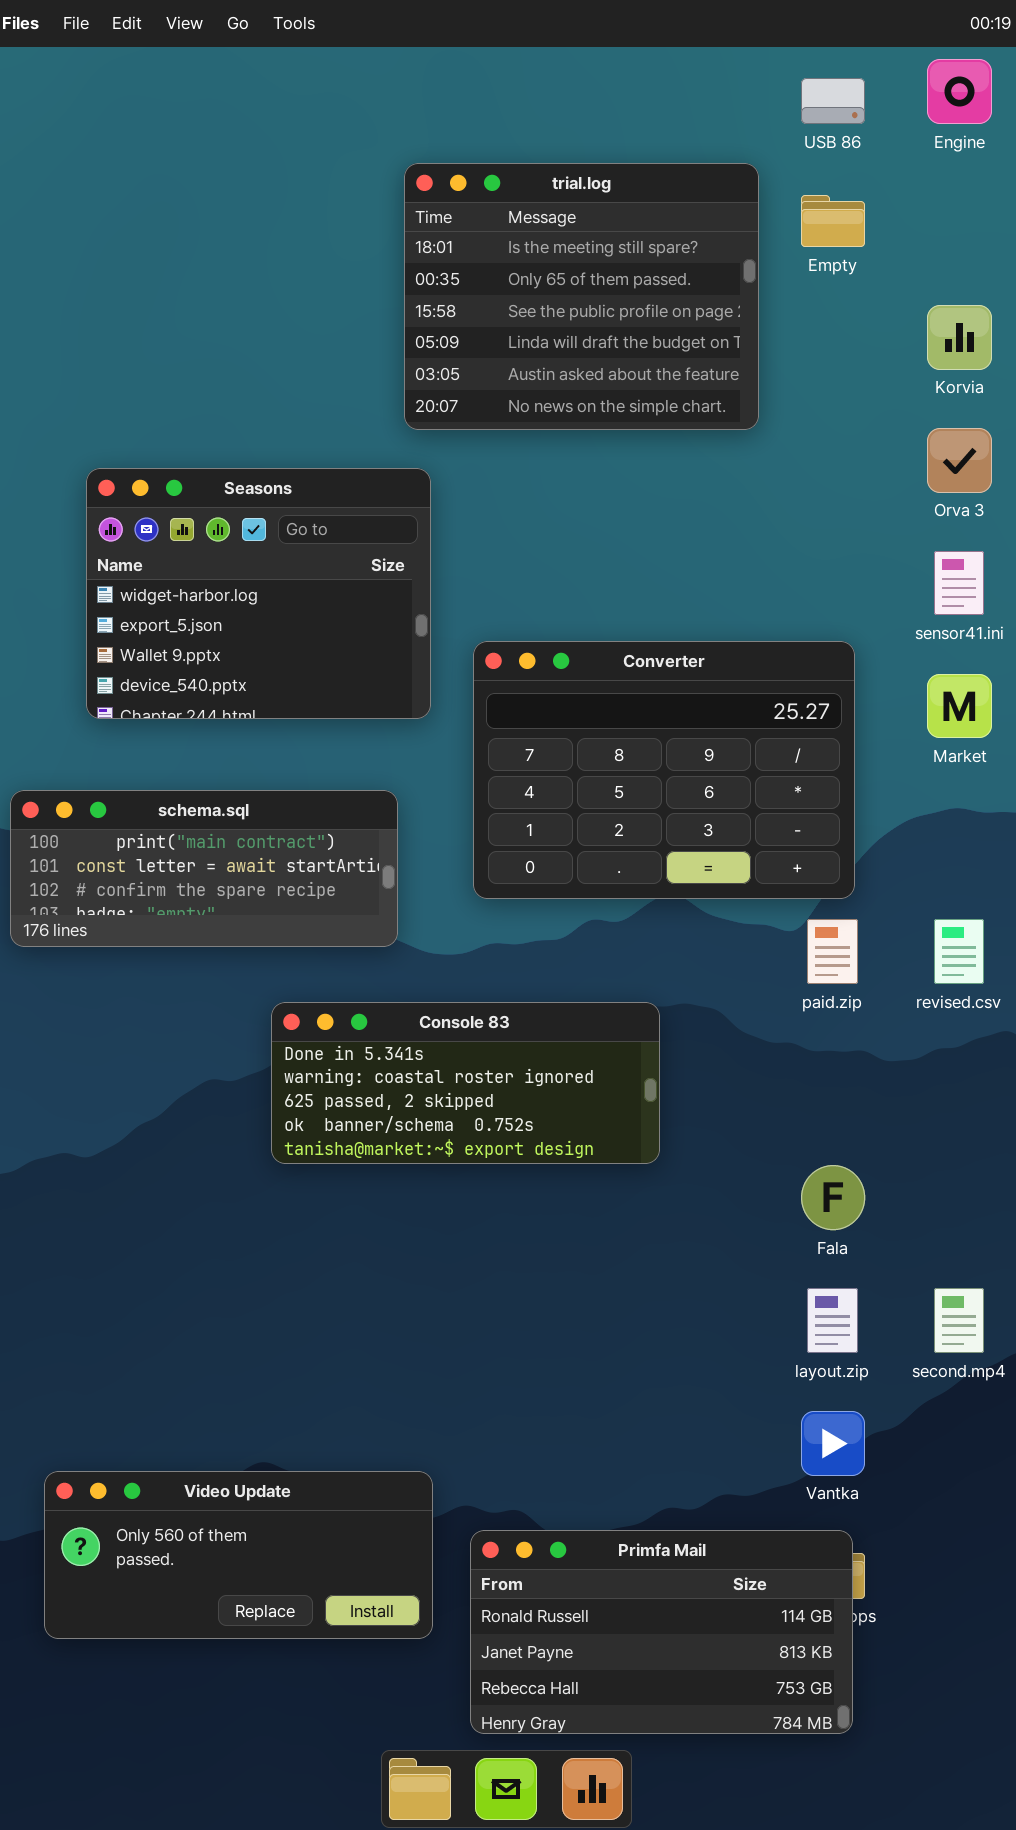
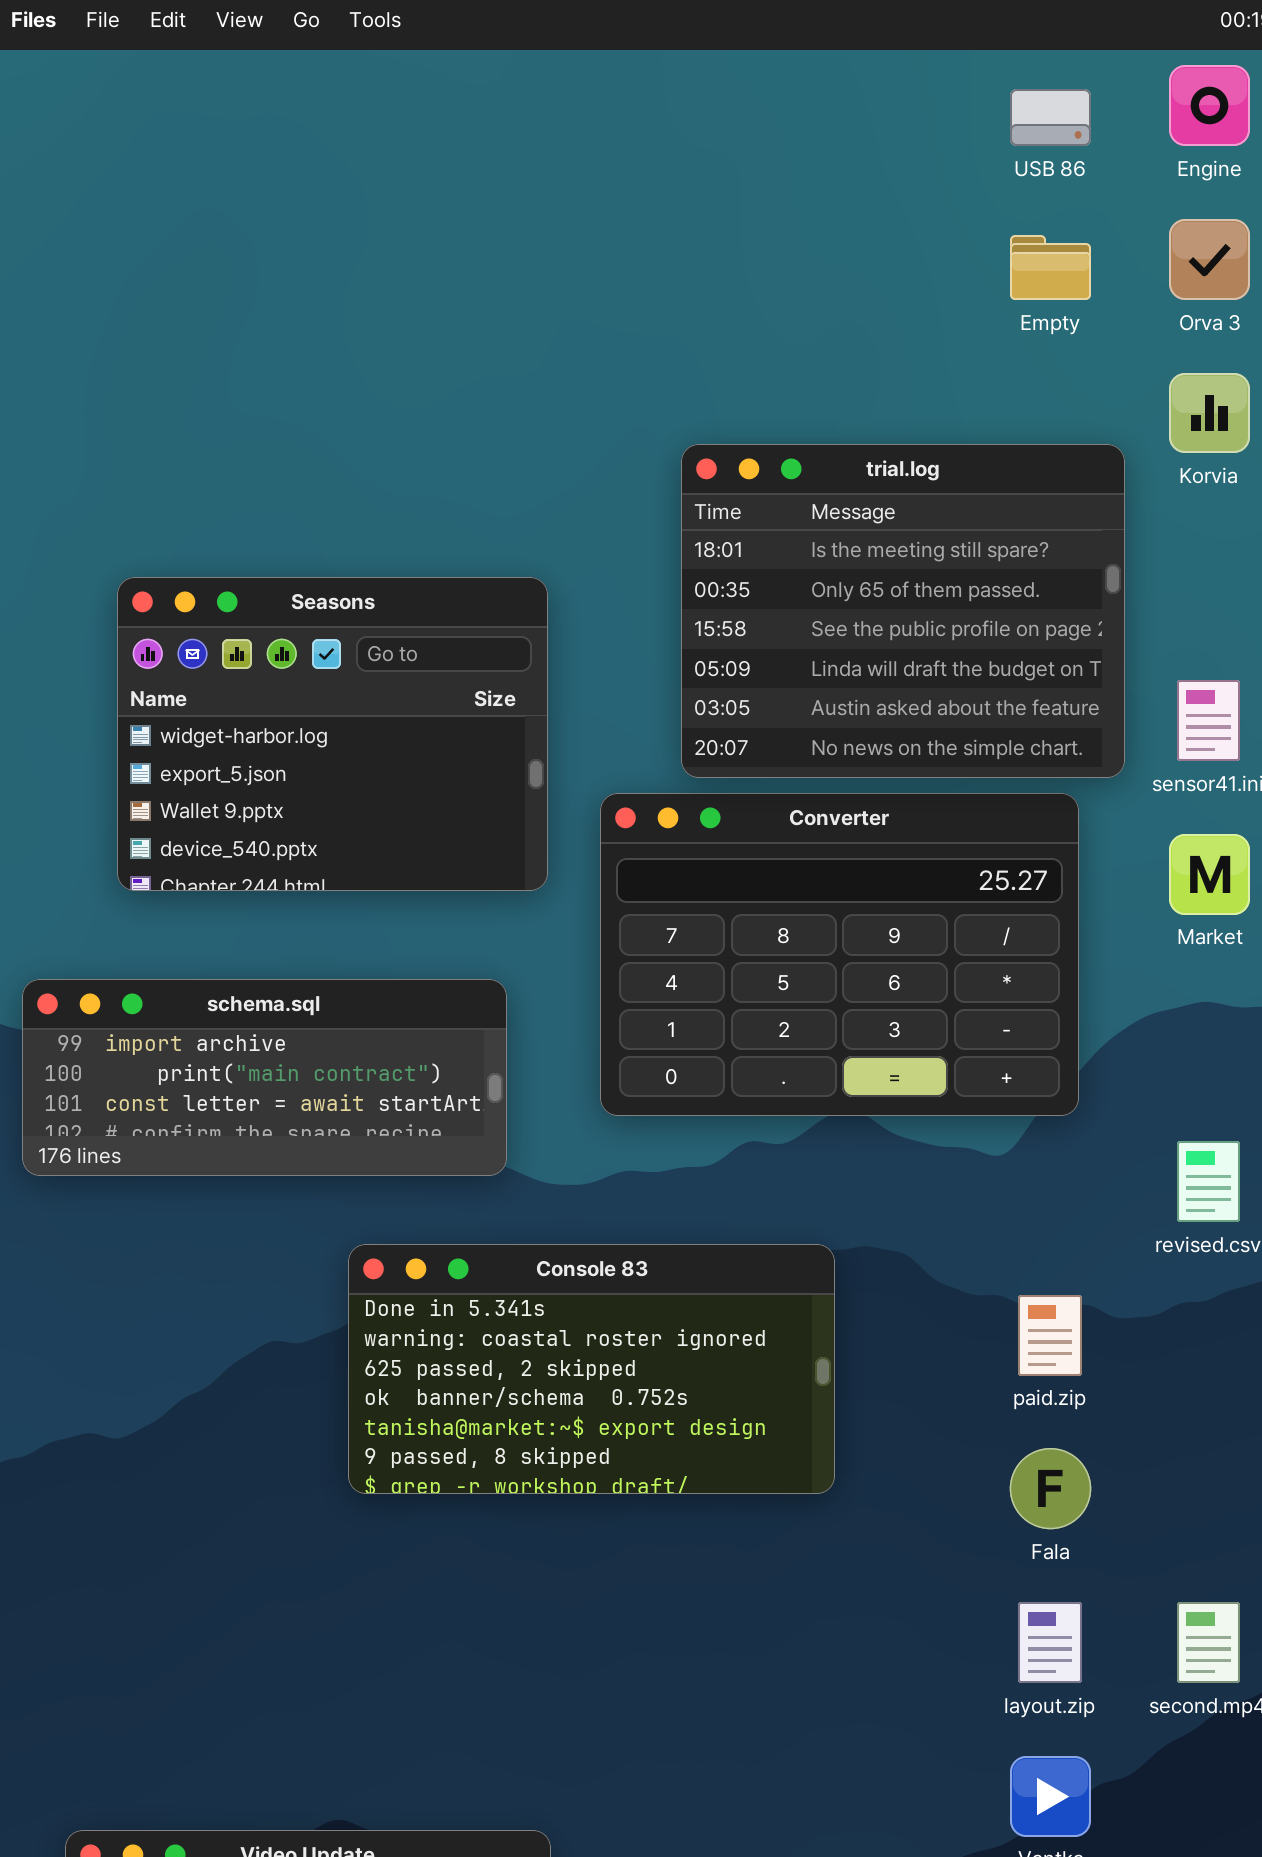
trial.log: [404,163,759,430] -> [681,444,1125,778], moved
Orva 3: [927,428,992,493] -> [1169,219,1250,300], moved
schema.sql: [10,790,398,947] -> [22,979,507,1176], scrolled up 1 row
paid.zip: [807,919,858,984] -> [1018,1295,1082,1376], moved
Console 83: [271,1002,660,1164] -> [348,1244,835,1494], resized

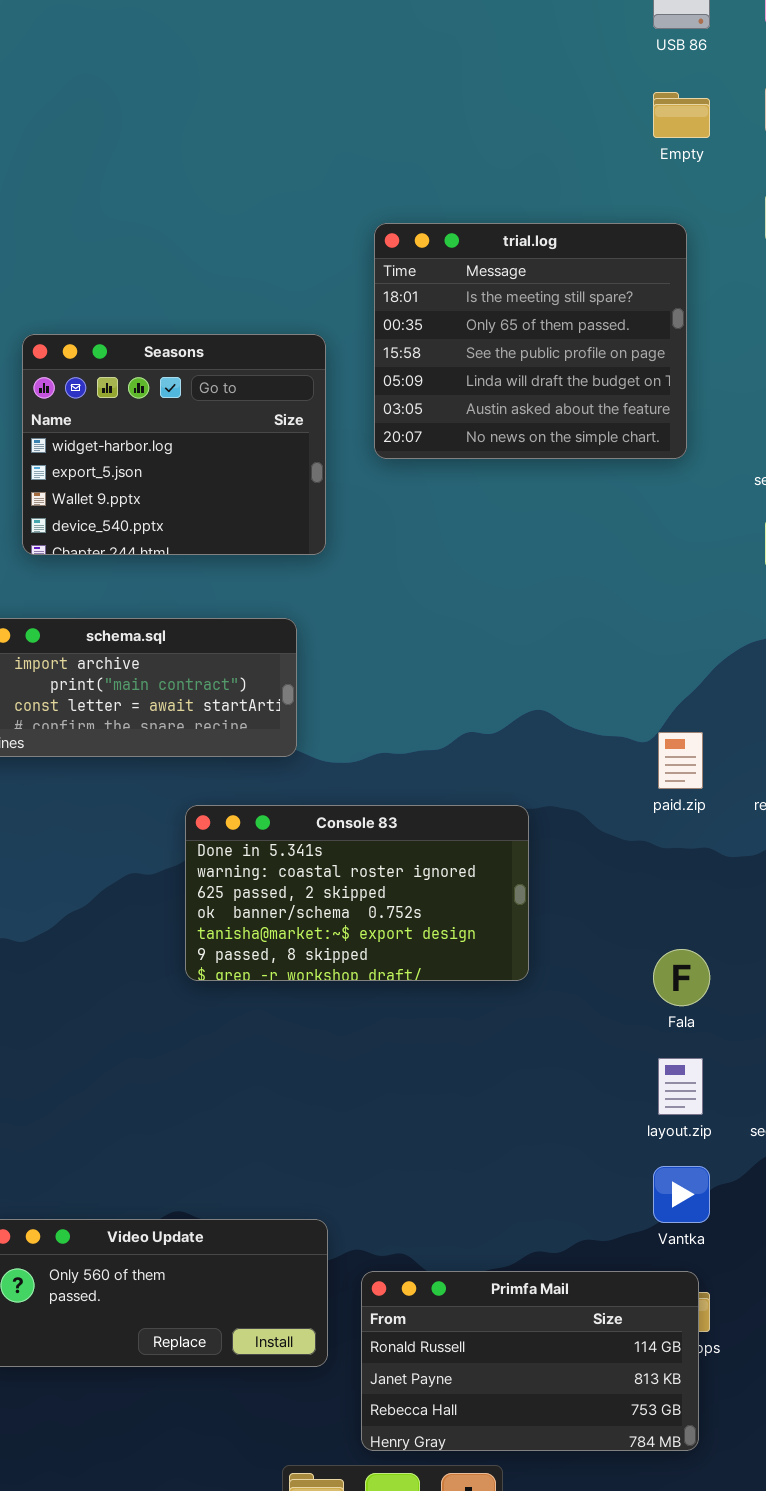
trial.log: [681,444,1125,778] -> [374,223,687,459], moved
Converter: [600,793,1079,1116] -> none, closed
paid.zip: [1018,1295,1082,1376] -> [658,732,703,789], moved

